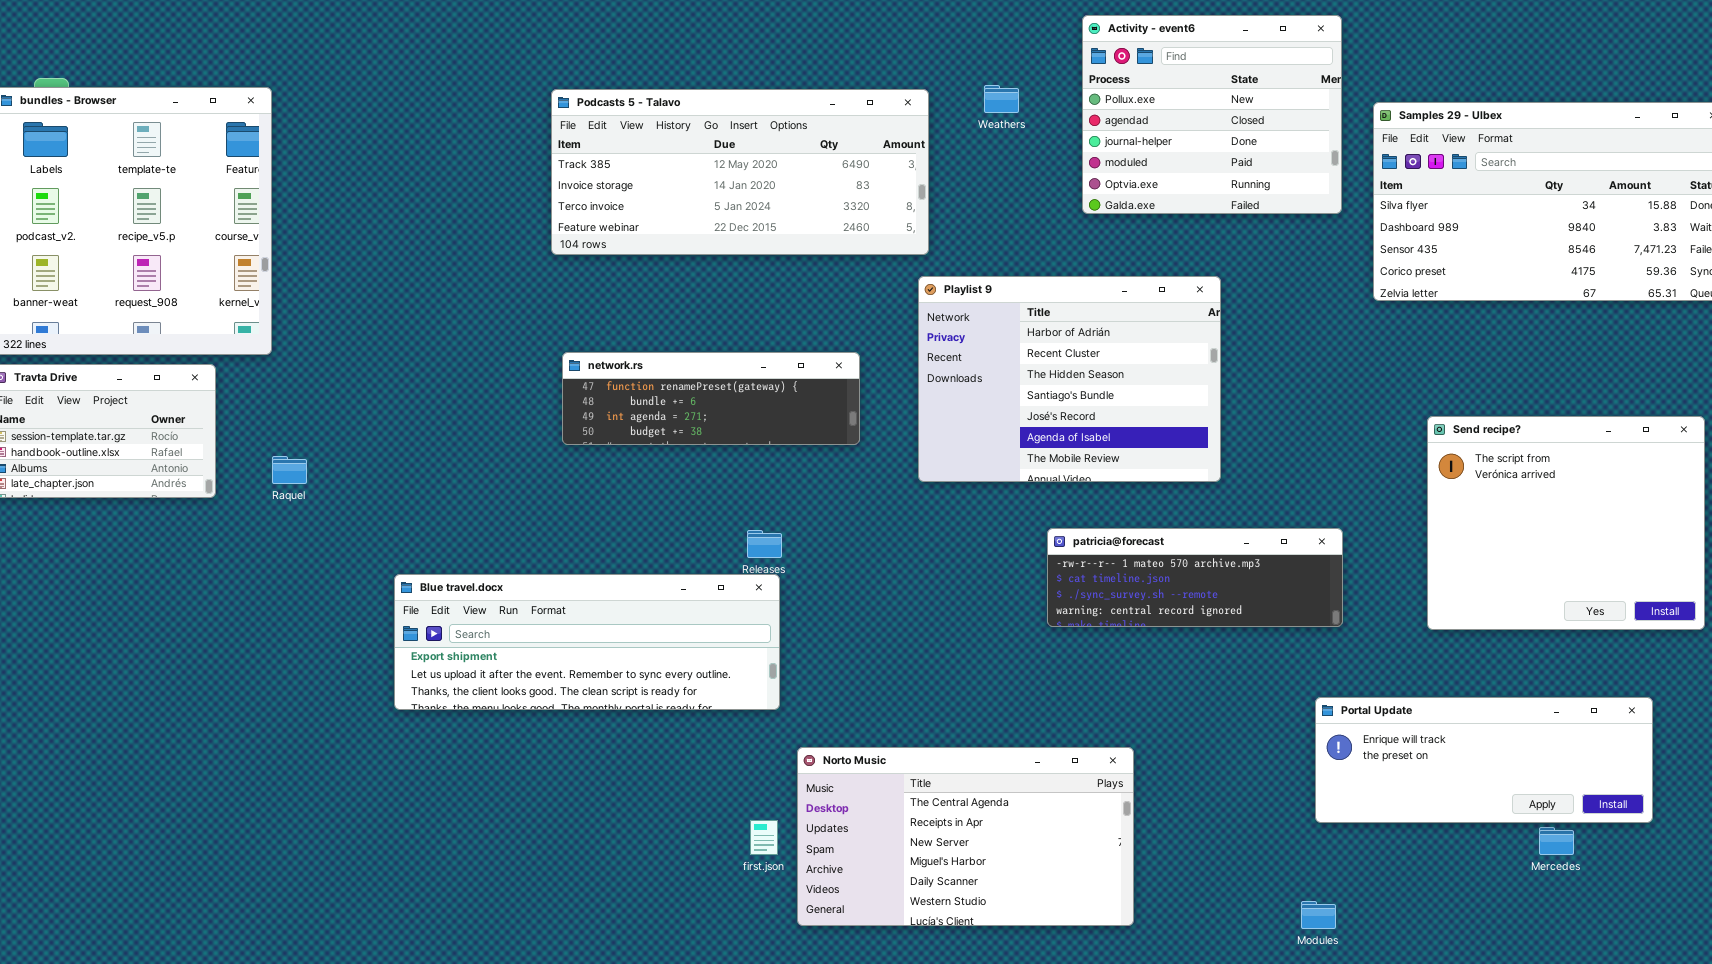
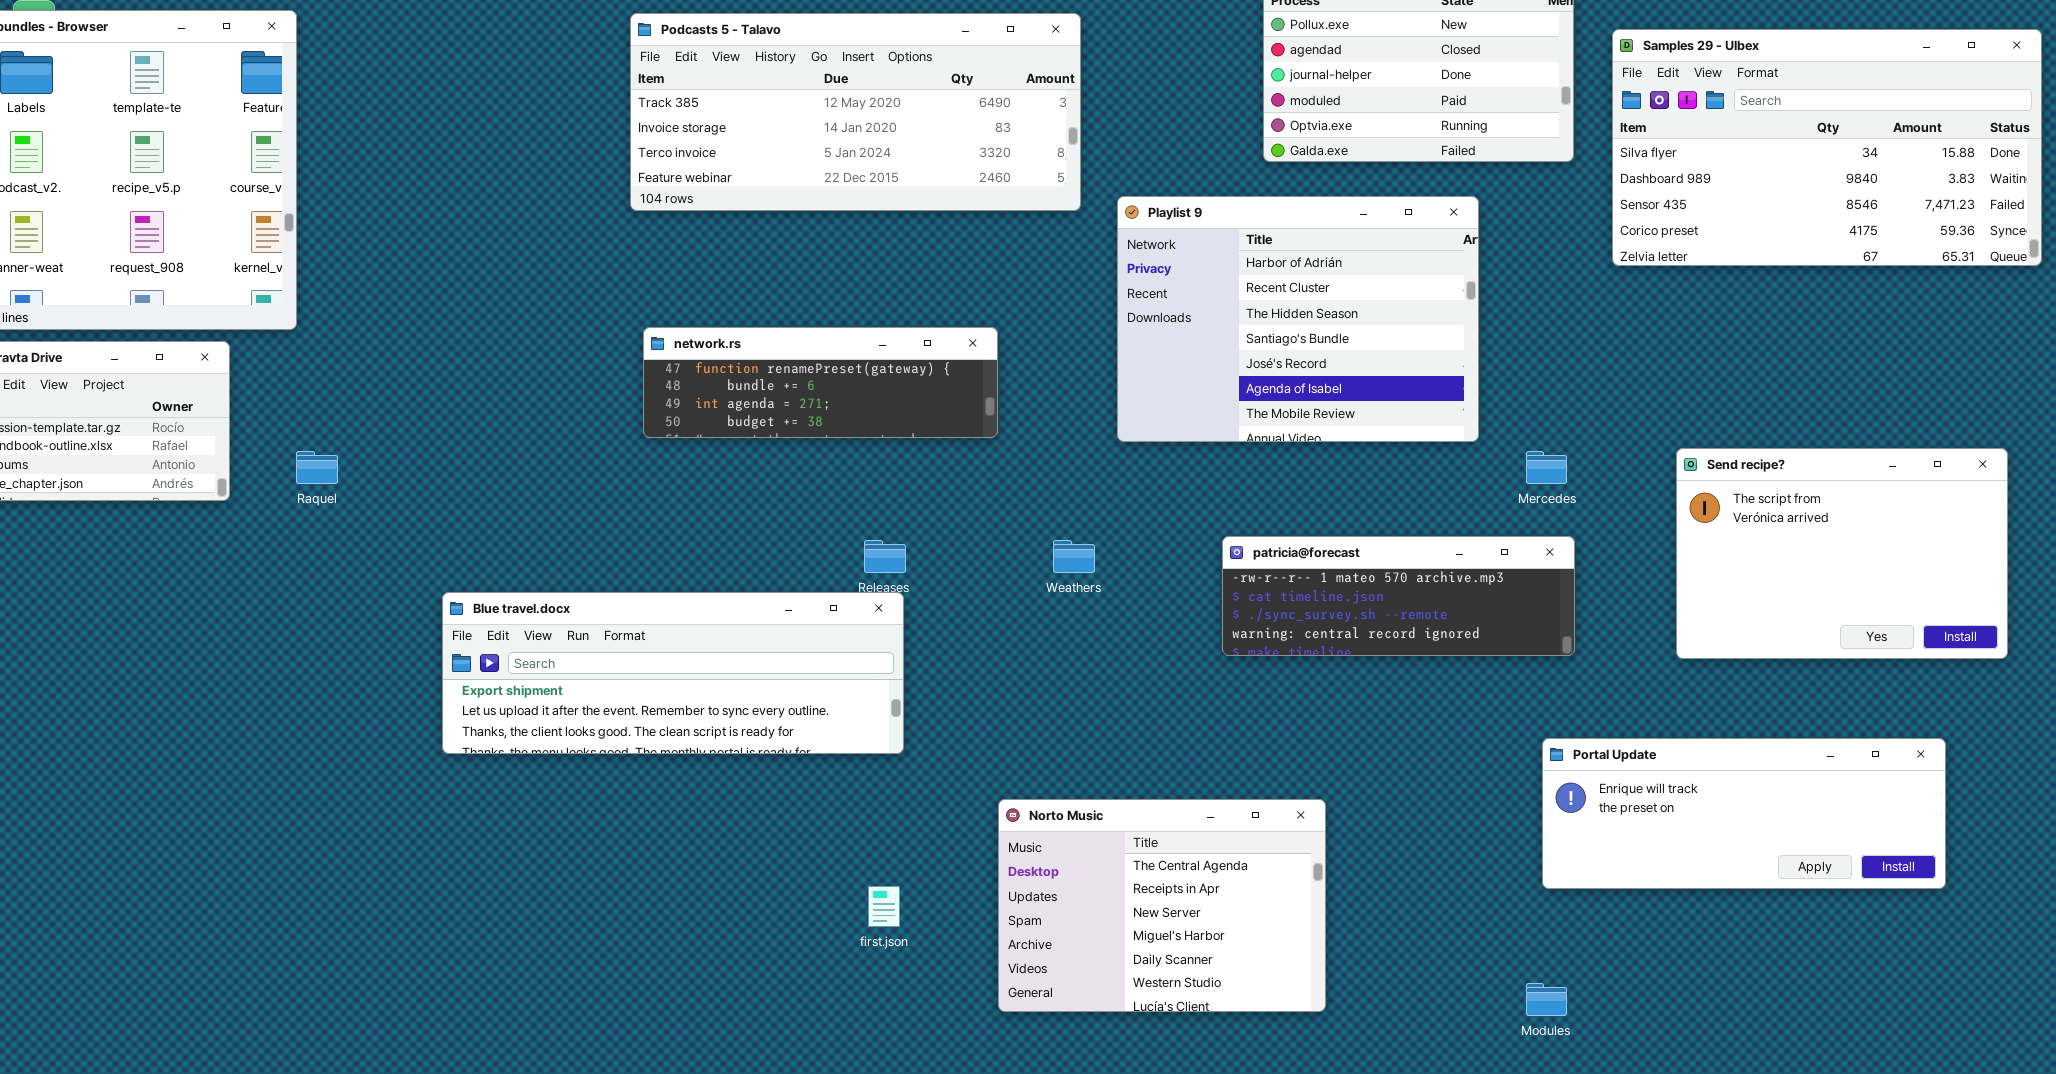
Weathers: [984,85,1019,113] -> [1053,540,1095,573], moved
Playlist 9: [918,276,1221,482] -> [1117,196,1479,442], moved
Send recipe?: [1427,416,1705,630] -> [1676,448,2008,659], resized
Norto Music: [797,747,1134,926] -> [998,799,1326,1012], resized
Mercedes: [1539,827,1574,855] -> [1526,451,1567,484], moved

